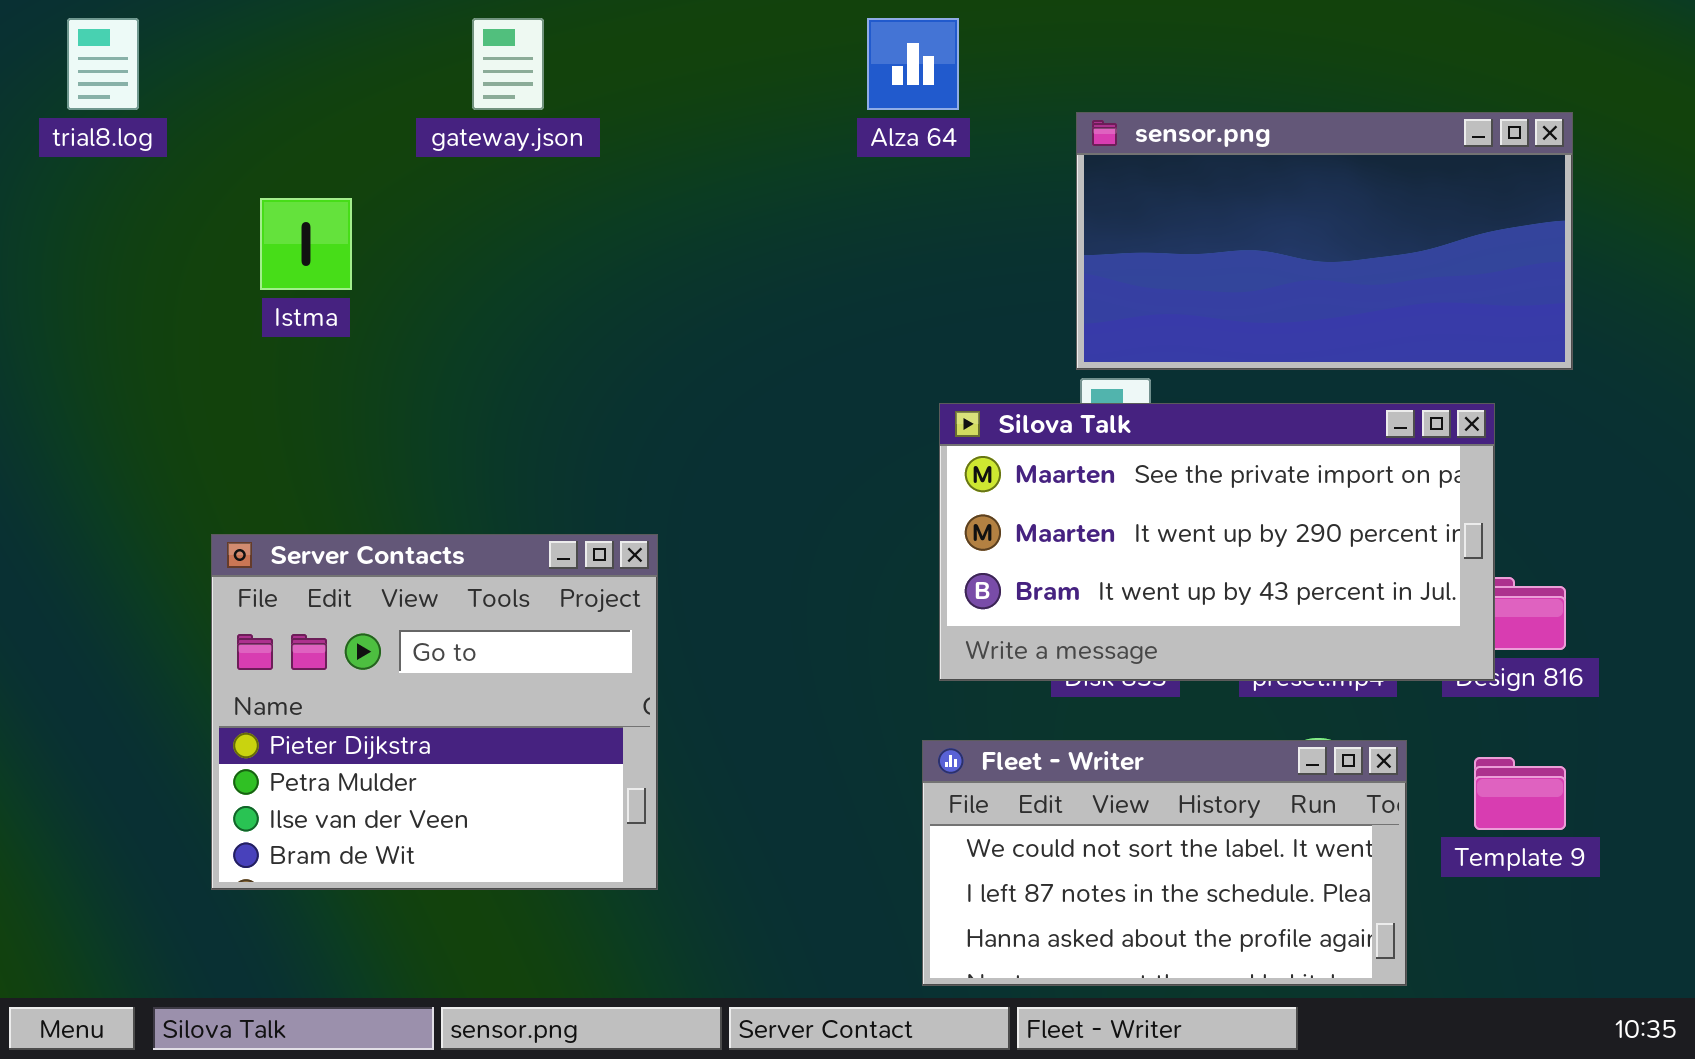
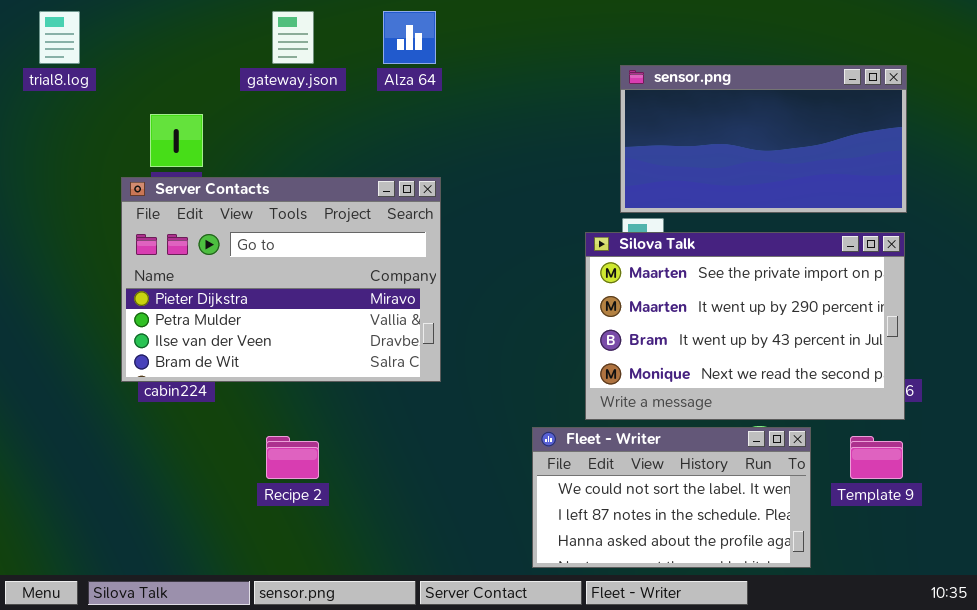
Alza 64: [867,18,959,110] -> [383,11,436,64], moved
Silova Talk: [939,403,1495,681] -> [585,232,905,420], moved, resized
Server Contacts: [211,534,658,890] -> [121,177,441,382], moved, resized

